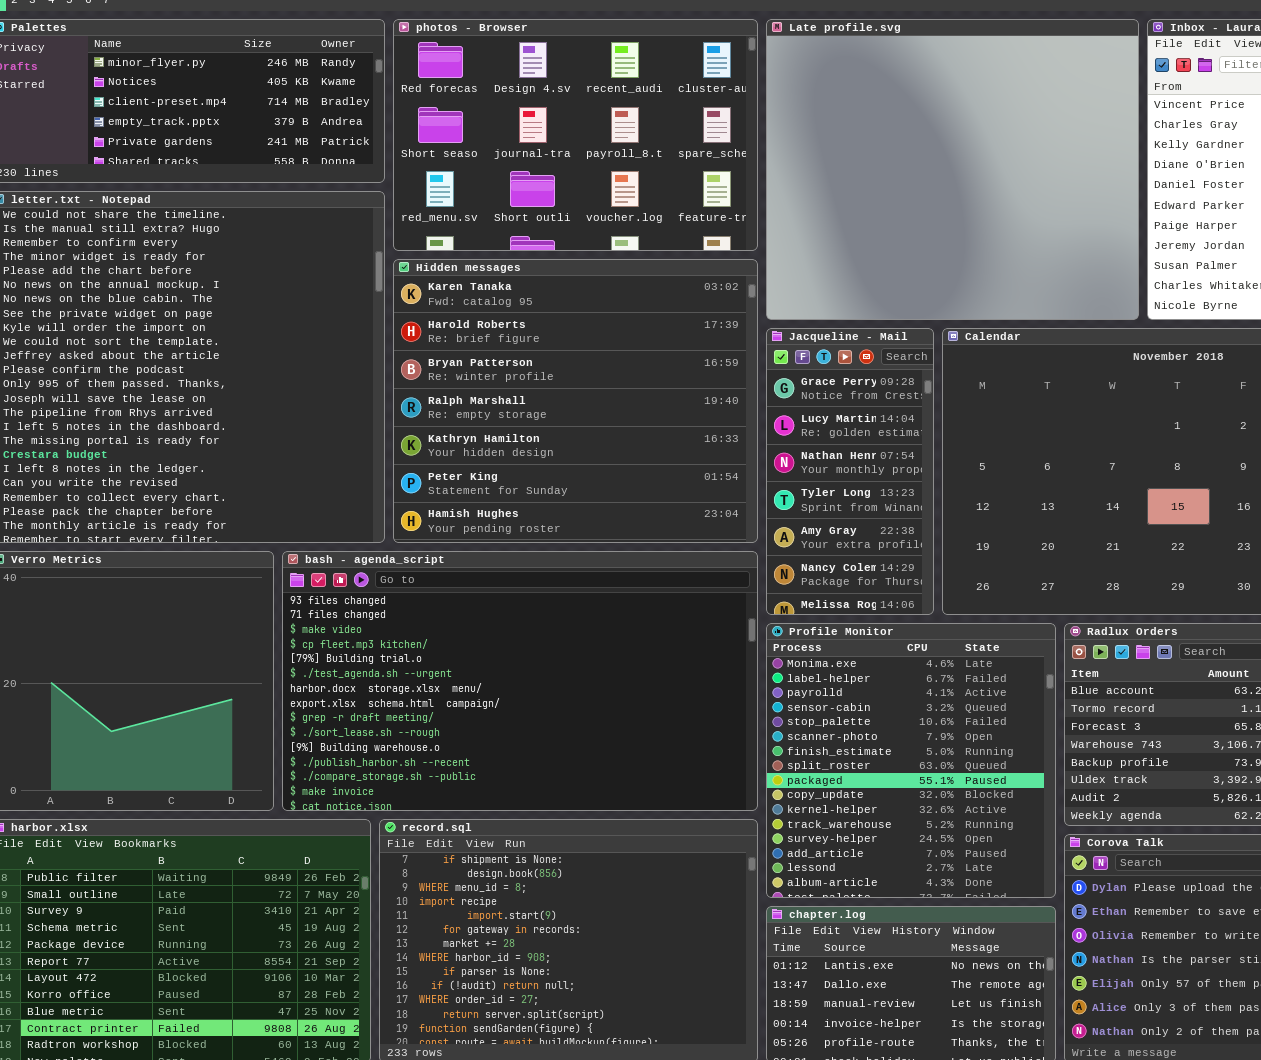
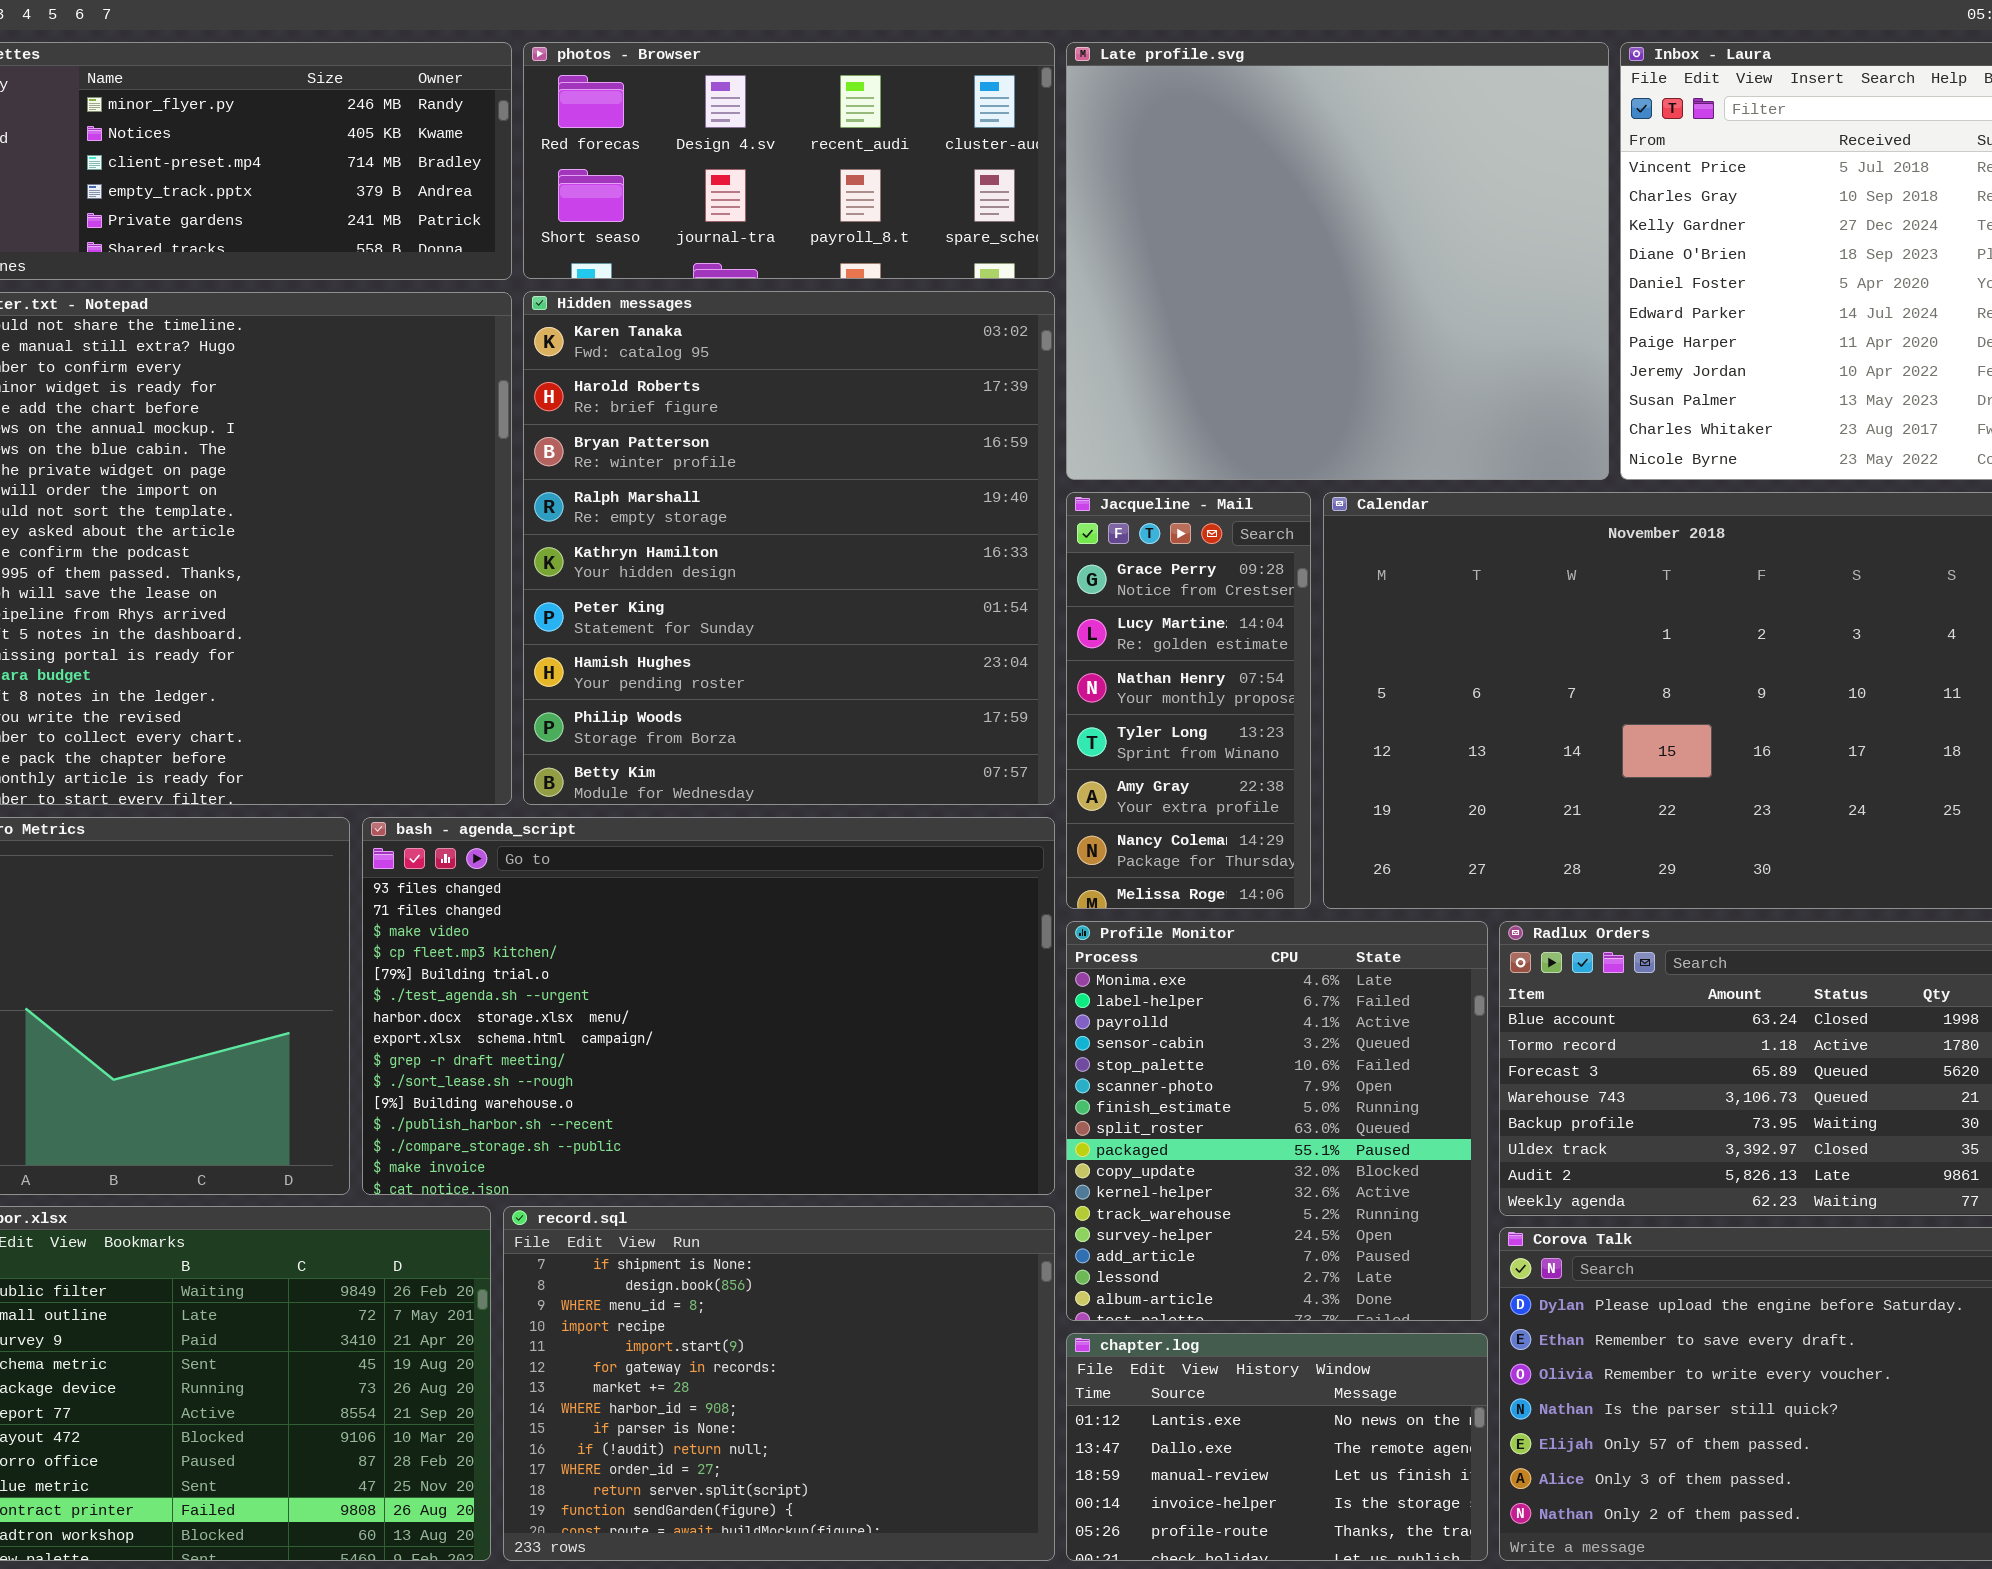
photos - Browser: [393,19,758,251] -> [523,42,1055,279], resized
Hidden messages: [393,259,758,543] -> [523,291,1055,805], resized

